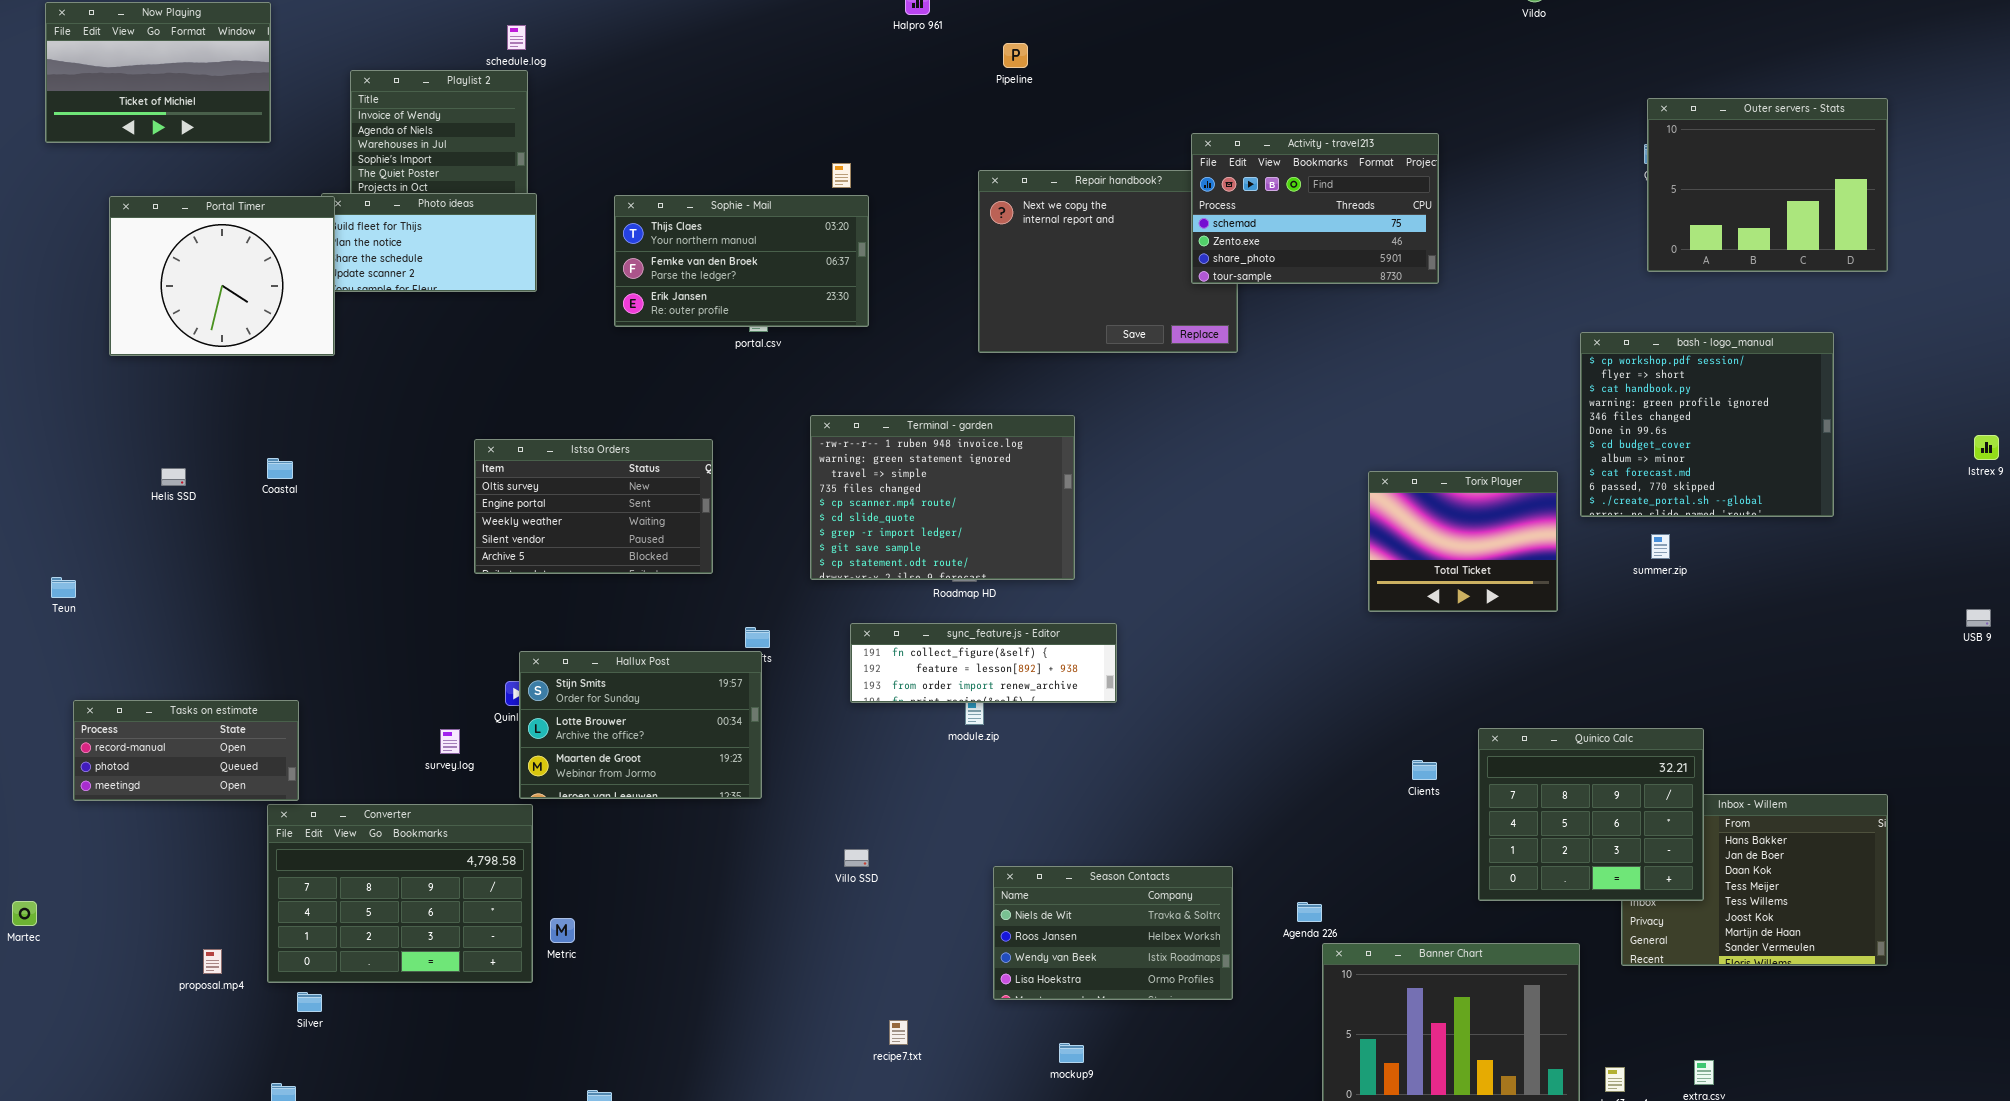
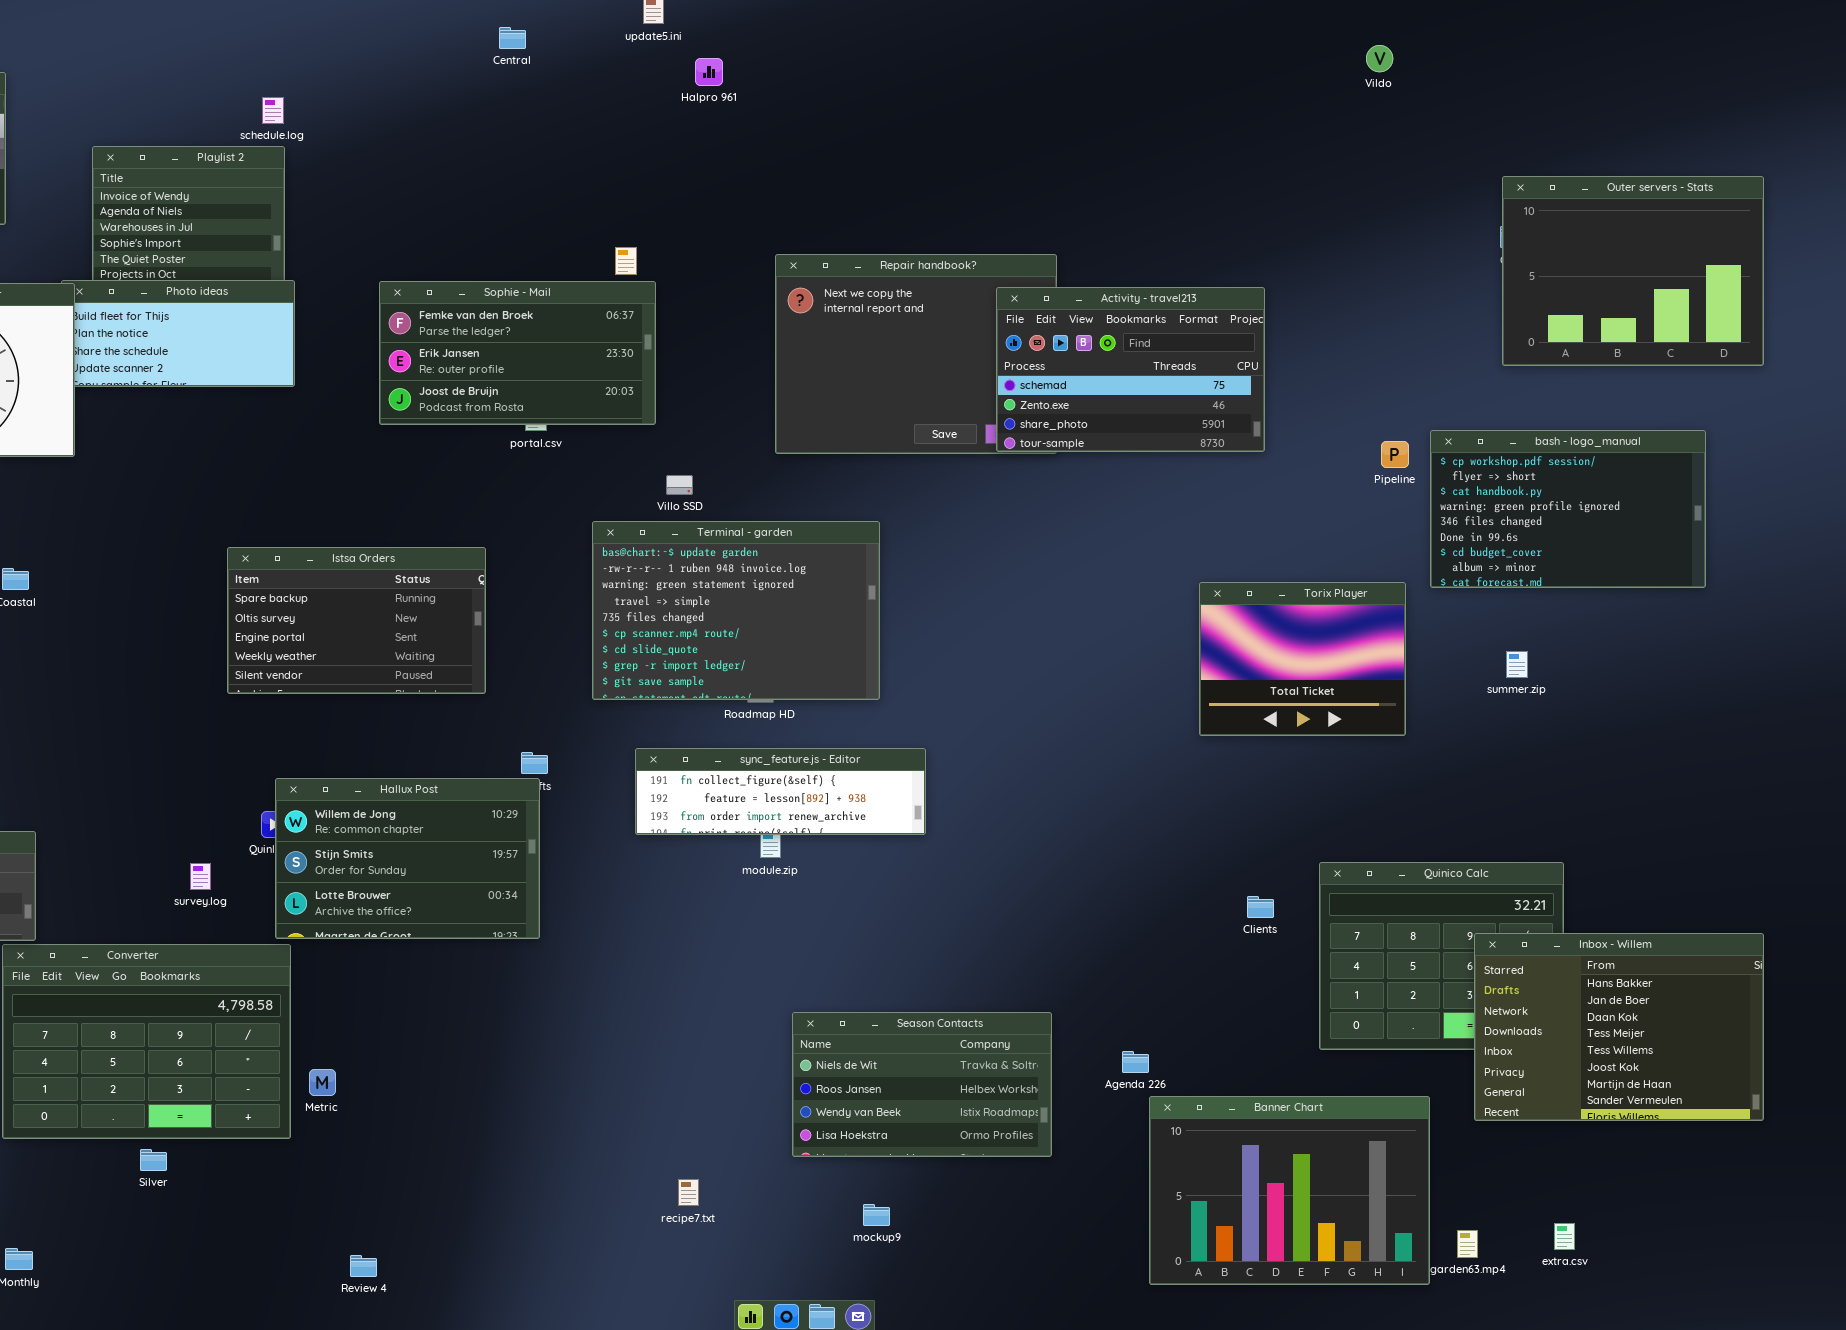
Pipeline: [1003,43,1028,68] -> [1381,441,1409,468], moved
Activity - travel213: [1191,133,1439,284] -> [996,287,1265,452], moved
Sophie - Mail: [614,195,869,327] -> [379,281,656,425], scrolled down 1 row
bash - logo_manual: [1580,332,1834,517] -> [1430,430,1706,588], resized
Terminal - garden: [810,415,1075,580] -> [592,521,880,700], scrolled up 1 row
Istsa Orders: [474,439,713,574] -> [227,547,486,694], scrolled up 1 row
Hallux Post: [519,651,762,799] -> [275,778,540,939], scrolled up 1 row
Inbox - Willem: [1621,794,1888,966] -> [1474,933,1764,1121], raised
Villo SSD: [844,849,869,867] -> [666,475,693,495], moved
Silver: [297,992,322,1012] -> [140,1149,167,1171], moved

